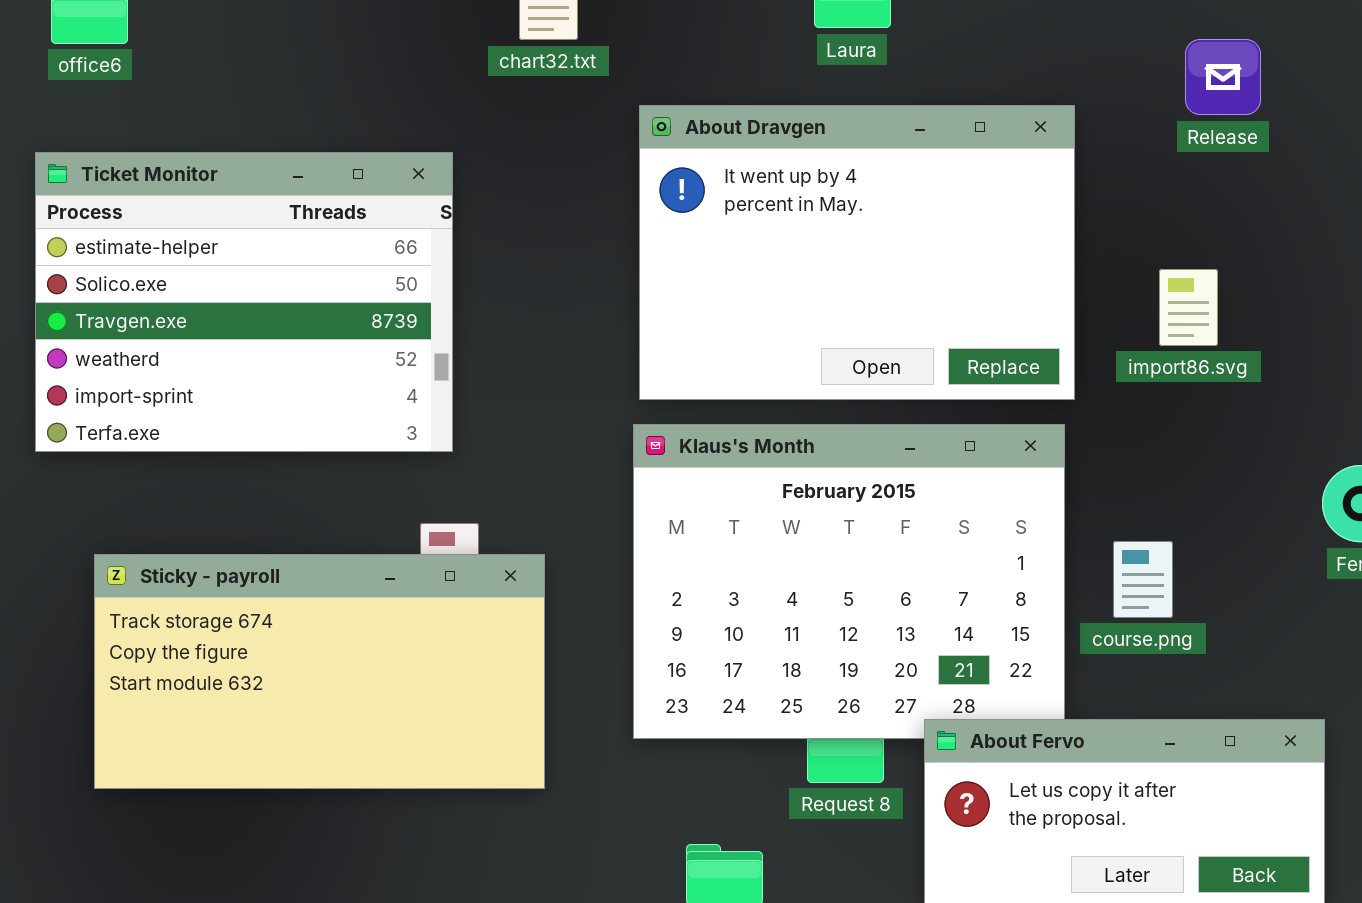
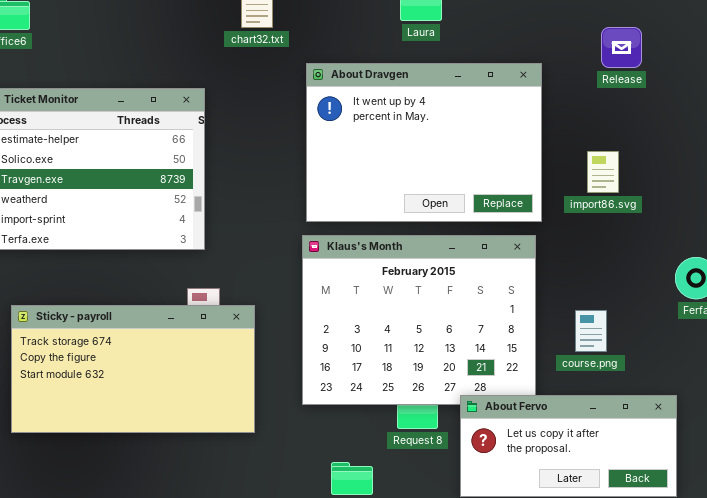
course.png: [1113,541,1173,618] -> [575,310,607,352], moved

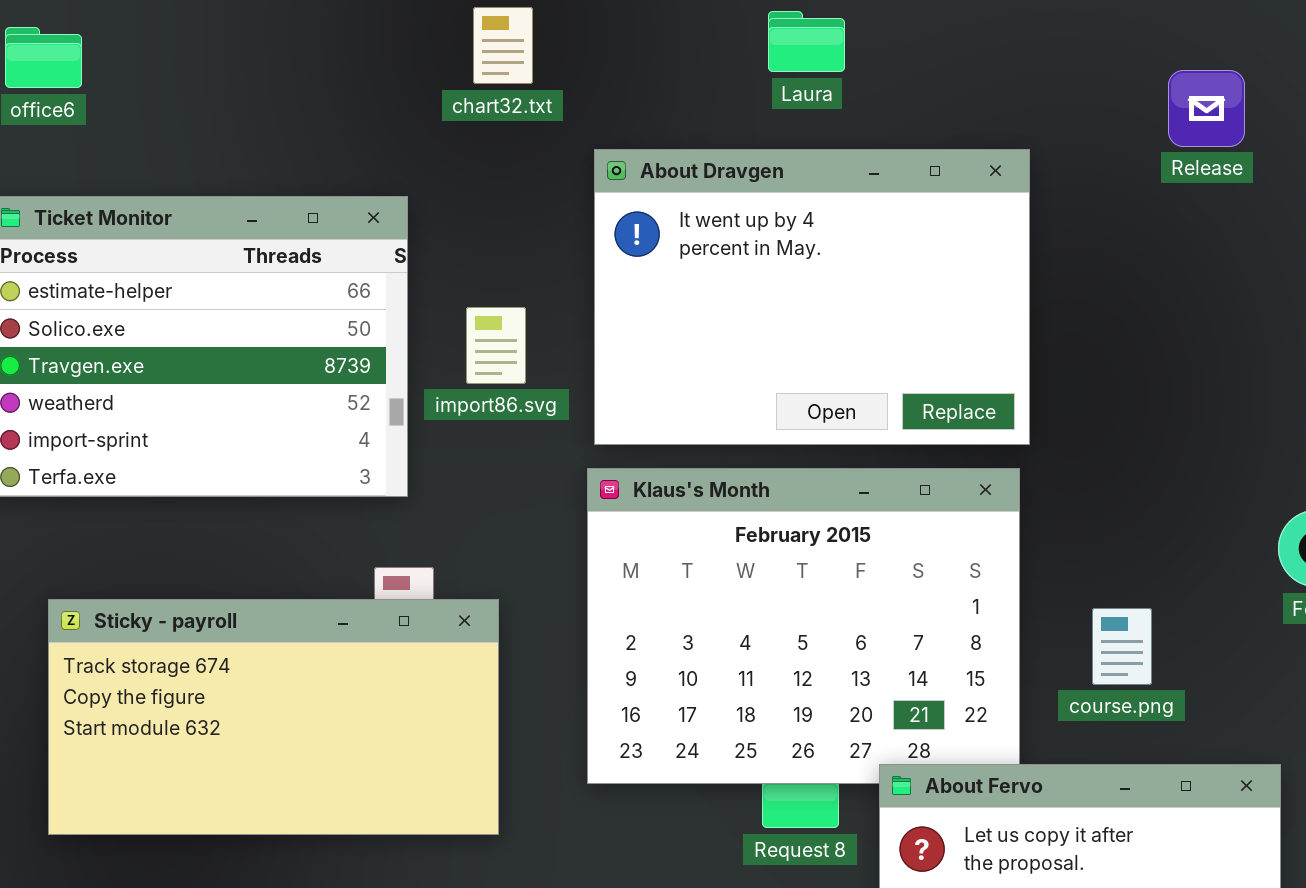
Release: [601,27,642,68] -> [1168,70,1245,147], moved
import86.svg: [587,151,619,193] -> [466,307,526,384], moved

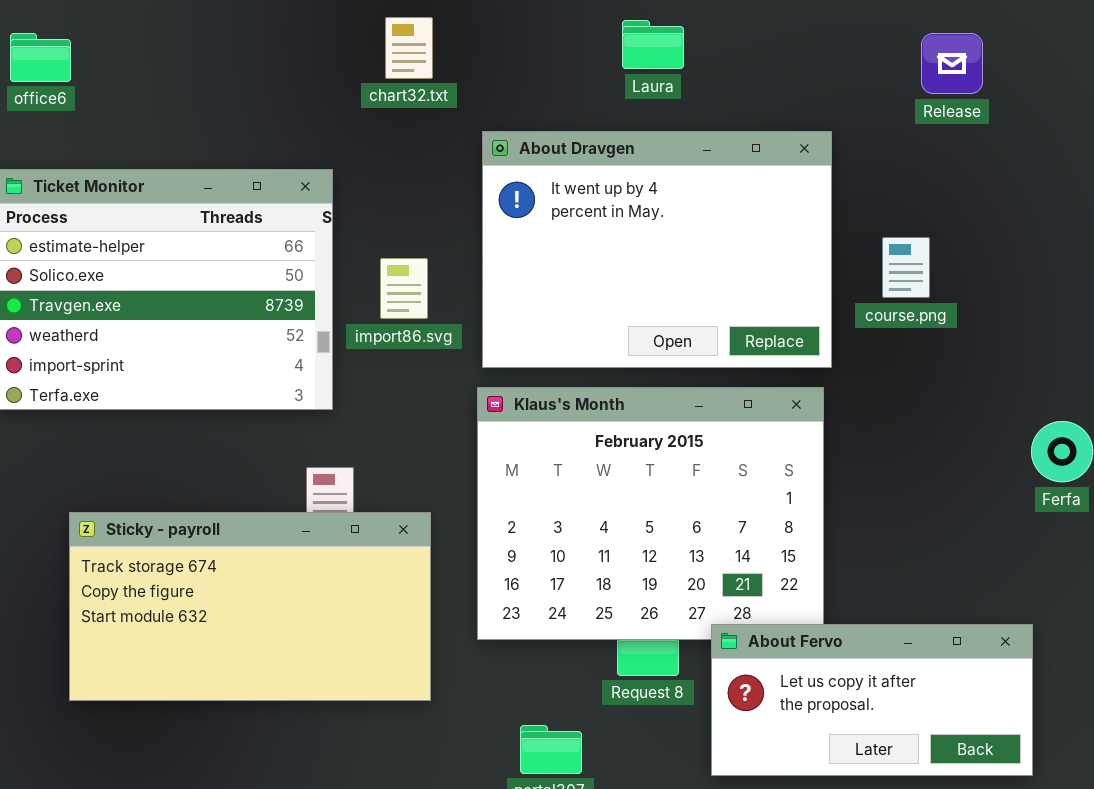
Release: [1168,70,1245,147] -> [921,33,983,94], moved
Sticky - payroll: [48,599,499,835] -> [69,512,431,701], moved
course.png: [1092,608,1152,685] -> [882,237,930,298], moved

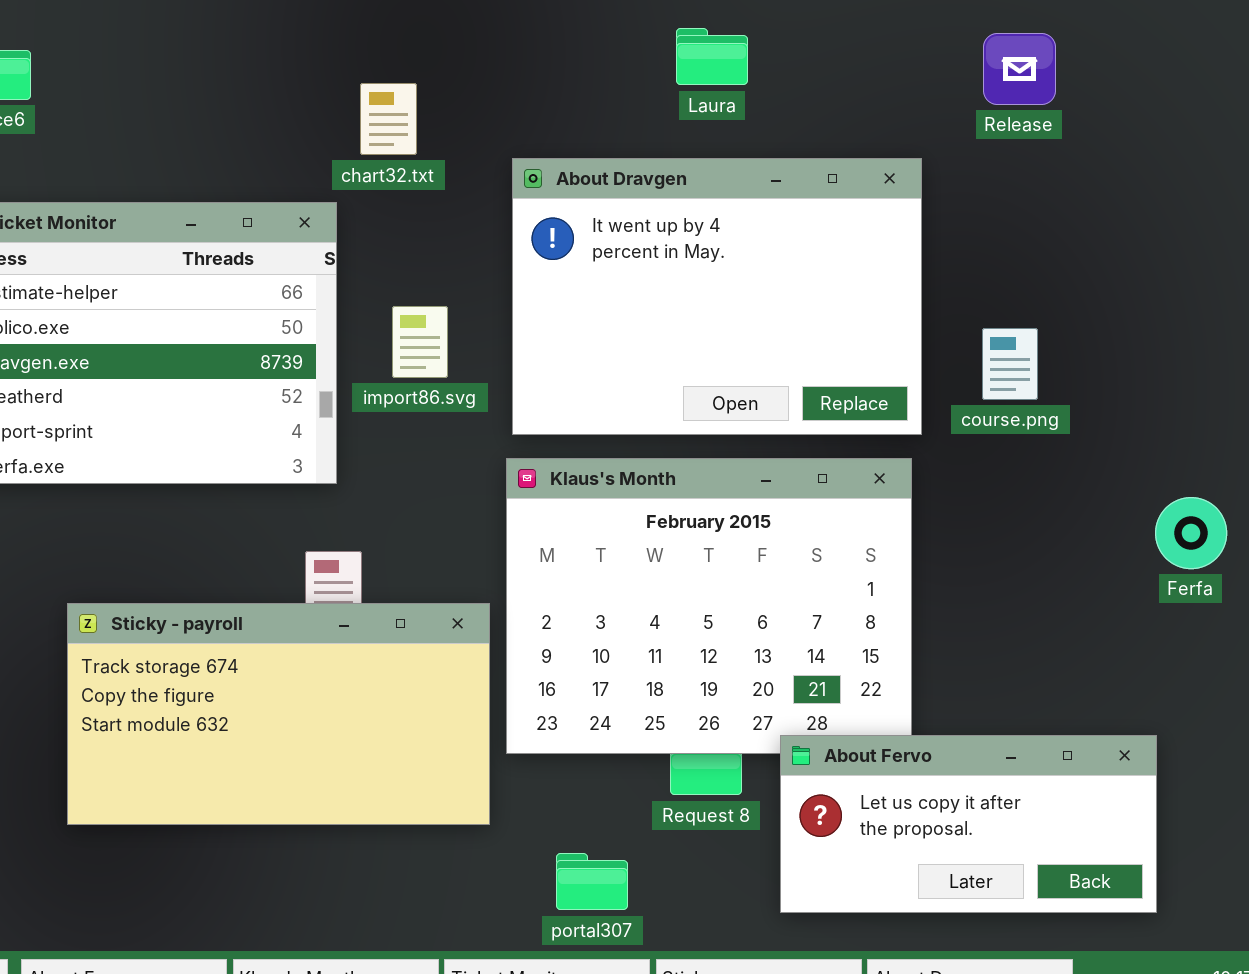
chart32.txt: [385,17,433,79] -> [360,83,417,155], moved
Release: [921,33,983,94] -> [983,33,1056,105], moved
course.png: [882,237,930,298] -> [982,328,1038,400], moved
Sticky - payroll: [69,512,431,701] -> [67,603,490,825], moved

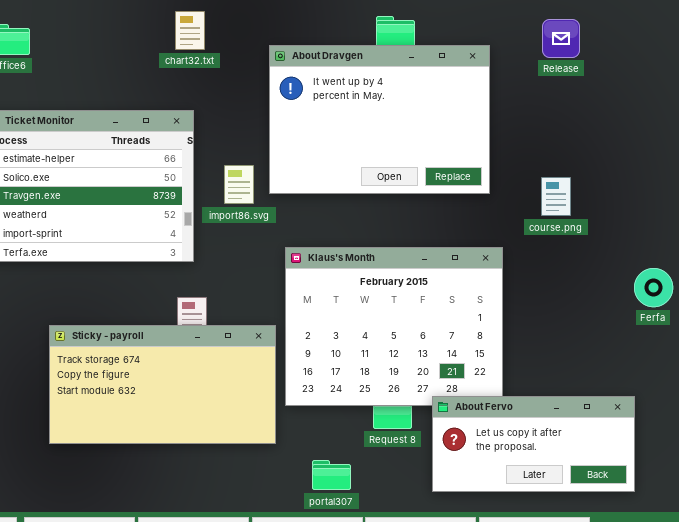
chart32.txt: [360,83,417,155] -> [175,11,205,50], moved
About Dravgen: [512,158,922,435] -> [269,45,490,194], moved

